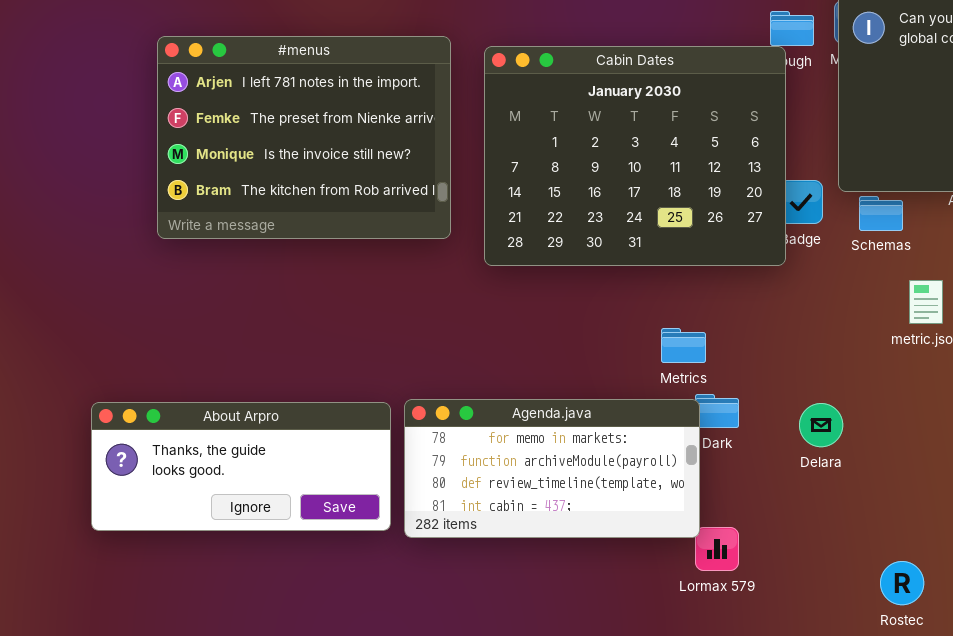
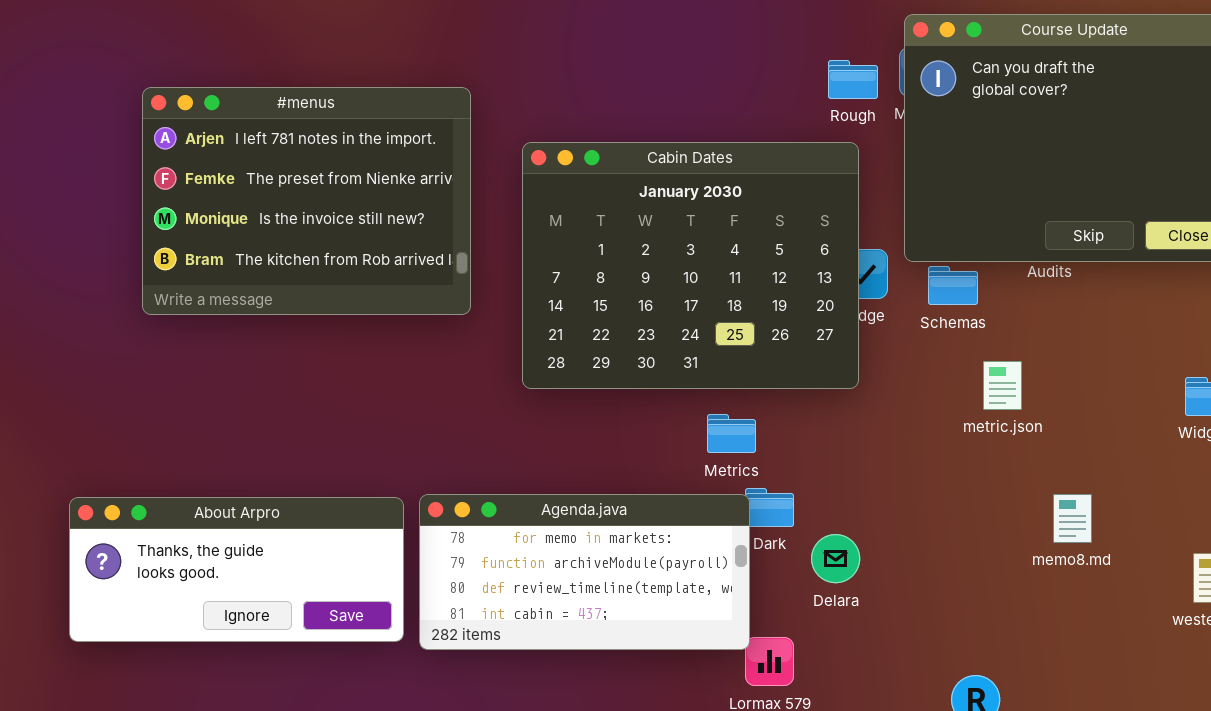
Cabin Dates: [484,46,786,266] -> [522,142,859,389], moved
Delara: [799,403,843,447] -> [811,534,860,583], moved

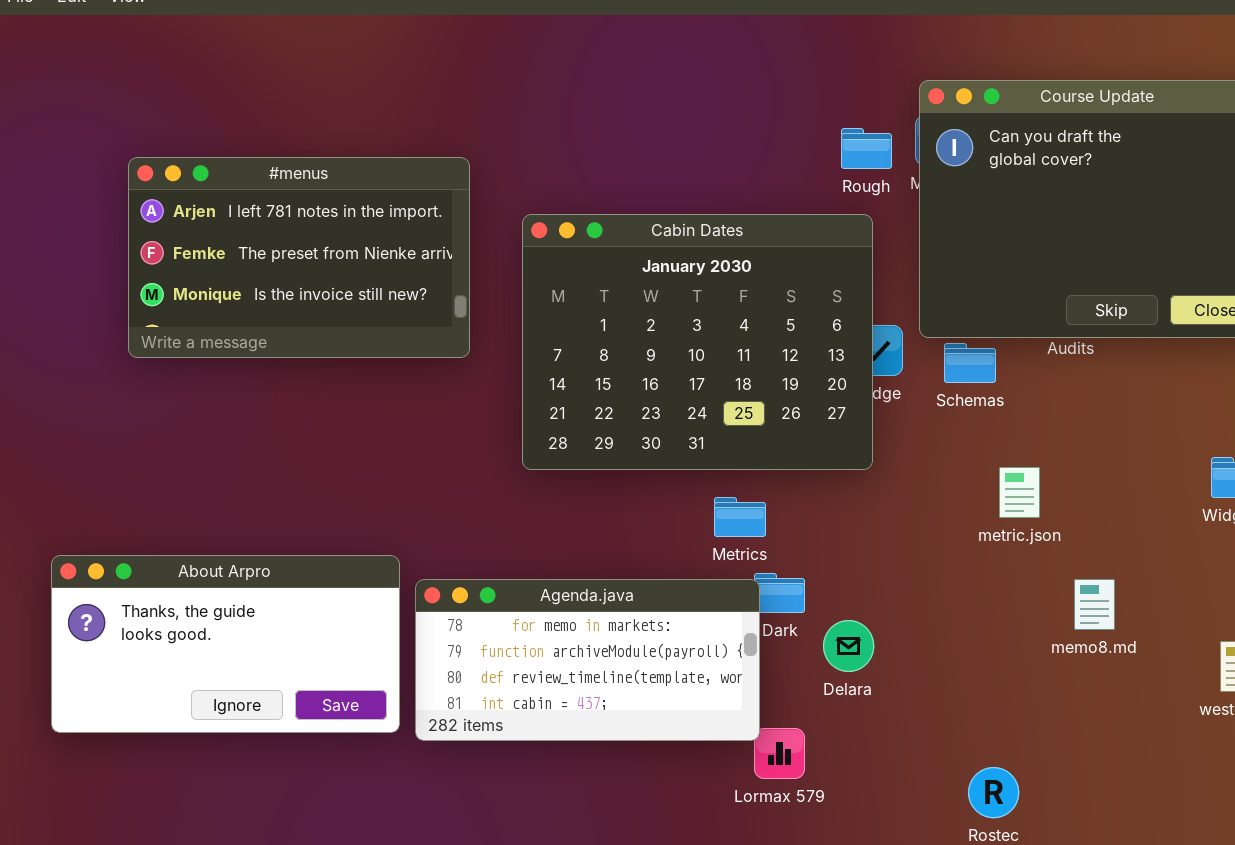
#menus: [142,87,471,315] -> [128,157,470,358], resized
metric.json: [983,361,1022,410] -> [999,467,1040,518], moved
About Arpro: [69,497,404,642] -> [51,555,400,733], resized

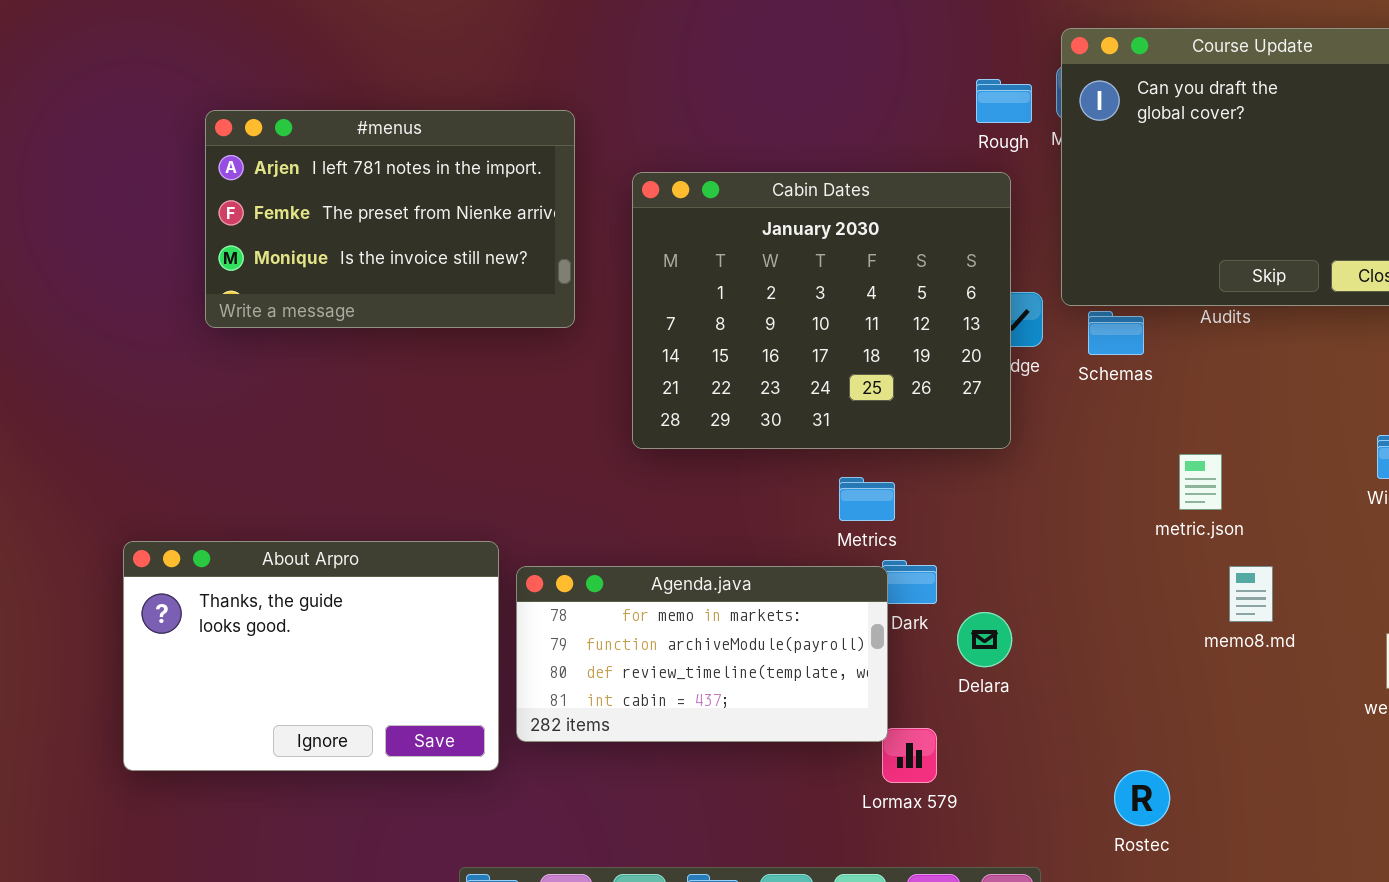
metric.json: [999,467,1040,518] -> [1179,454,1222,510], moved
About Arpro: [51,555,400,733] -> [123,541,499,771], resized

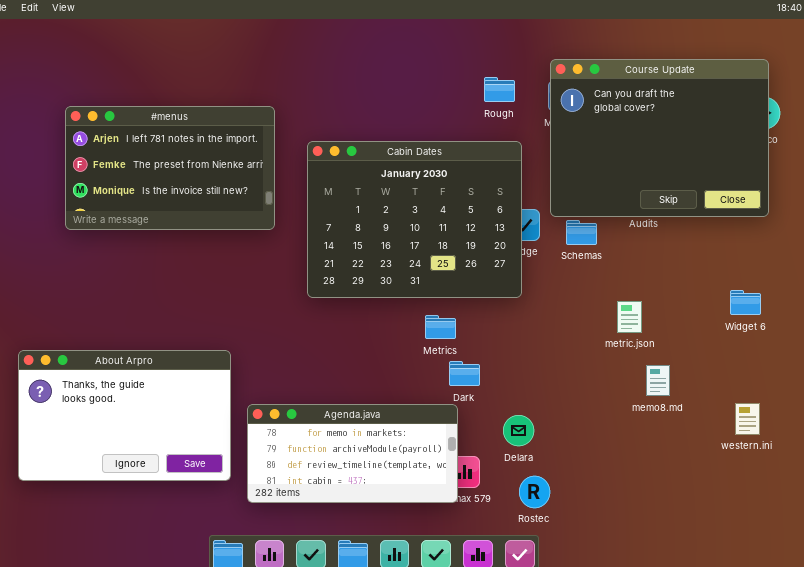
Rough: [976,79,1032,123] -> [484,77,515,102], moved
Agenda.java: [516,566,888,742] -> [247,404,458,503], moved
Delara: [957,612,1012,667] -> [503,415,534,446], moved
Rostec: [1114,770,1170,826] -> [519,476,550,508], moved

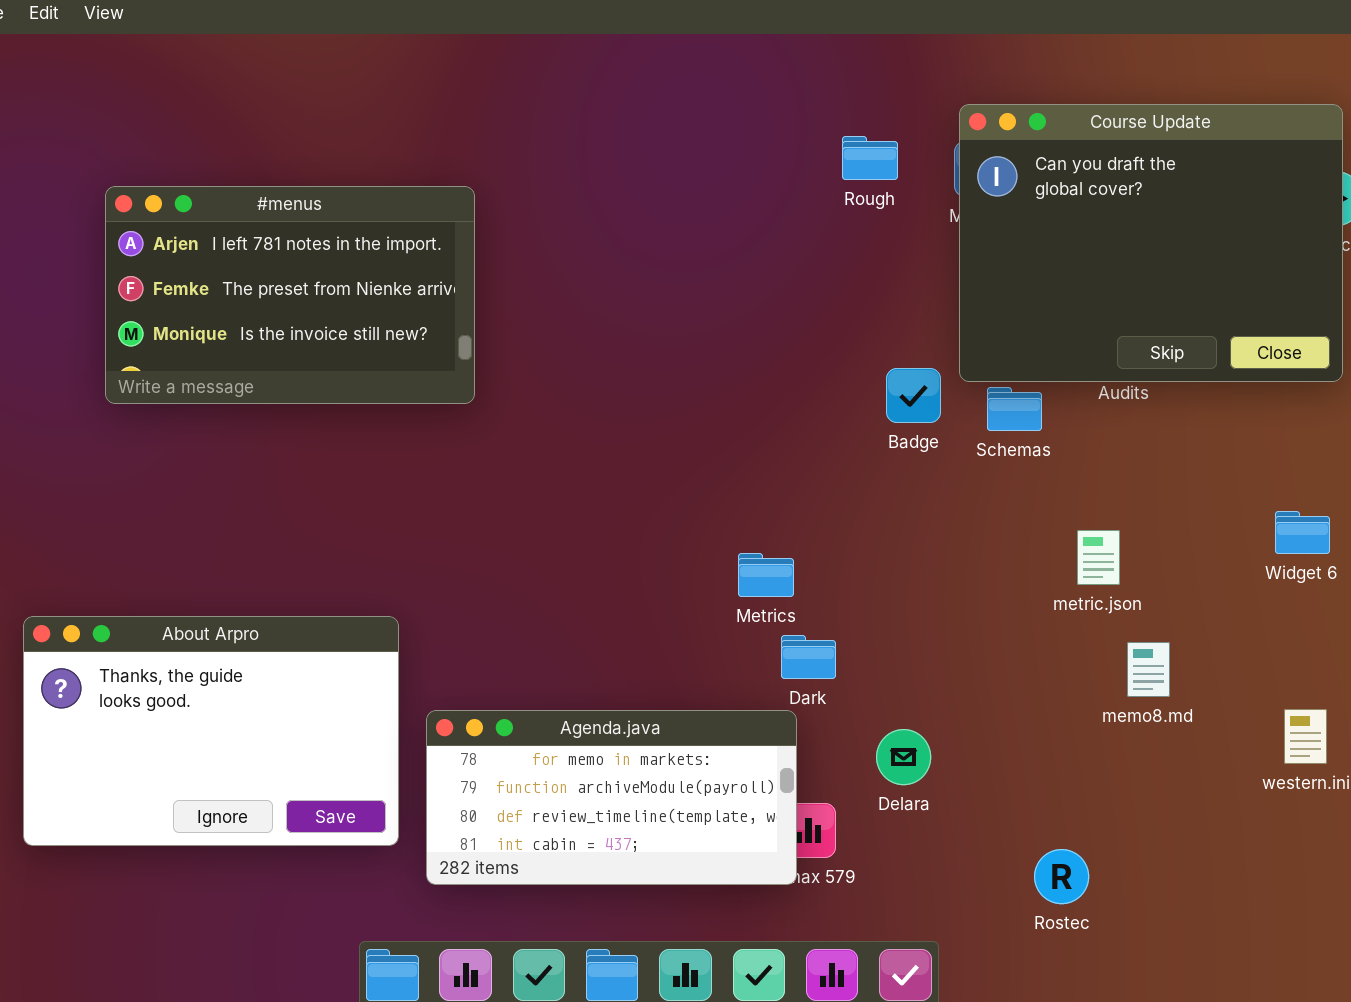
Cabin Dates: [307,141,522,298] -> none, closed
Rostec: [519,476,550,508] -> [1034,849,1089,904], moved

